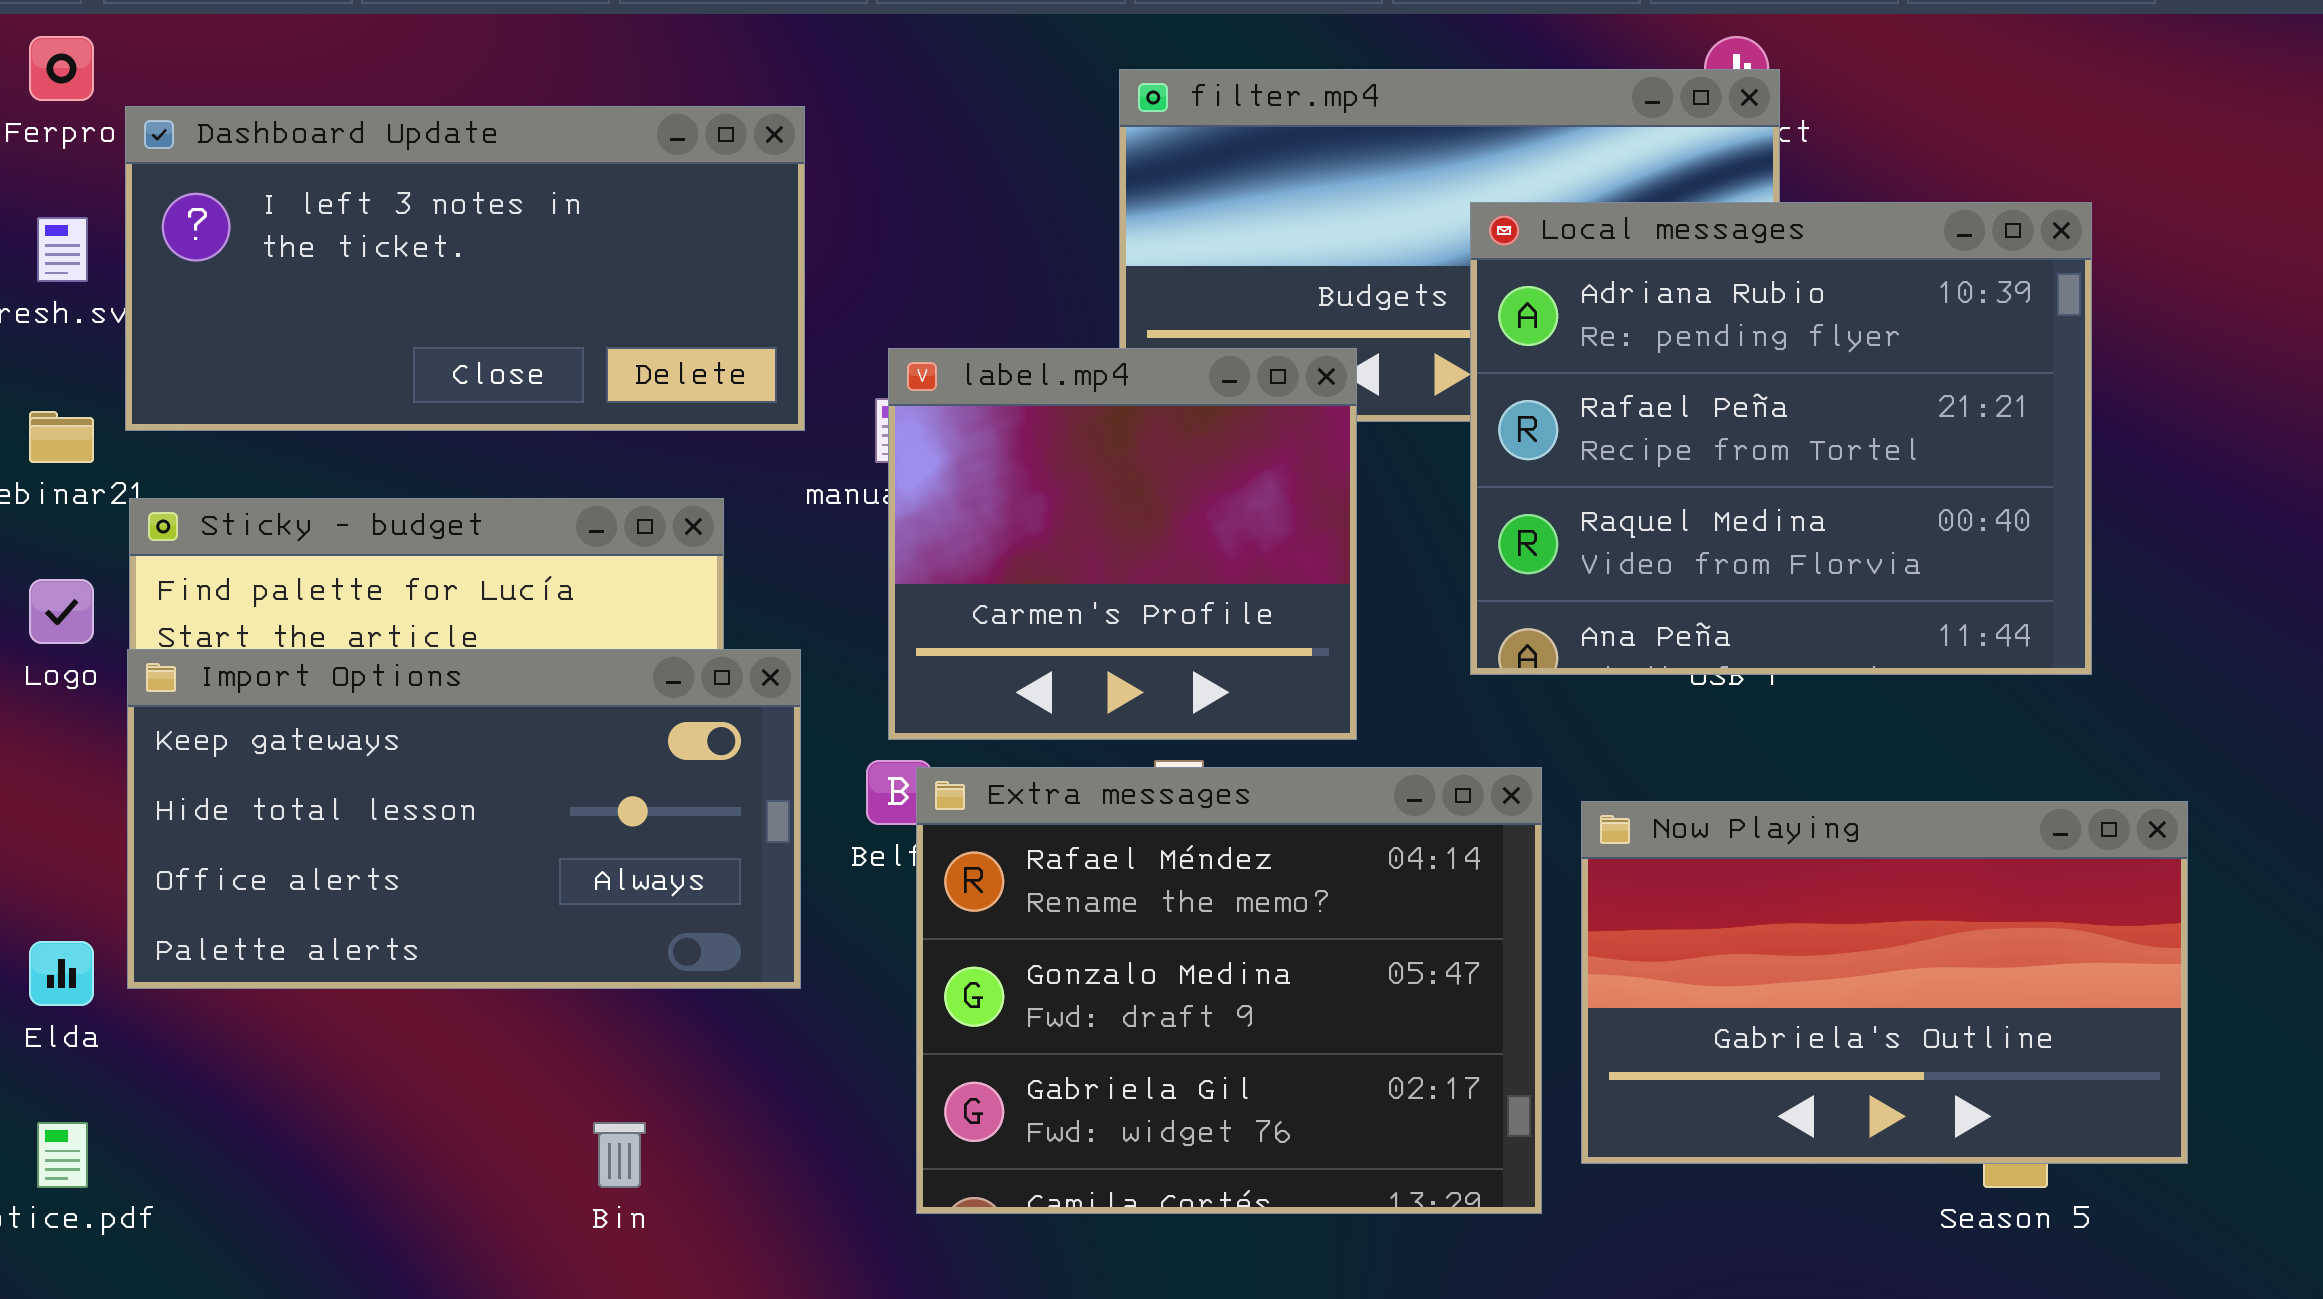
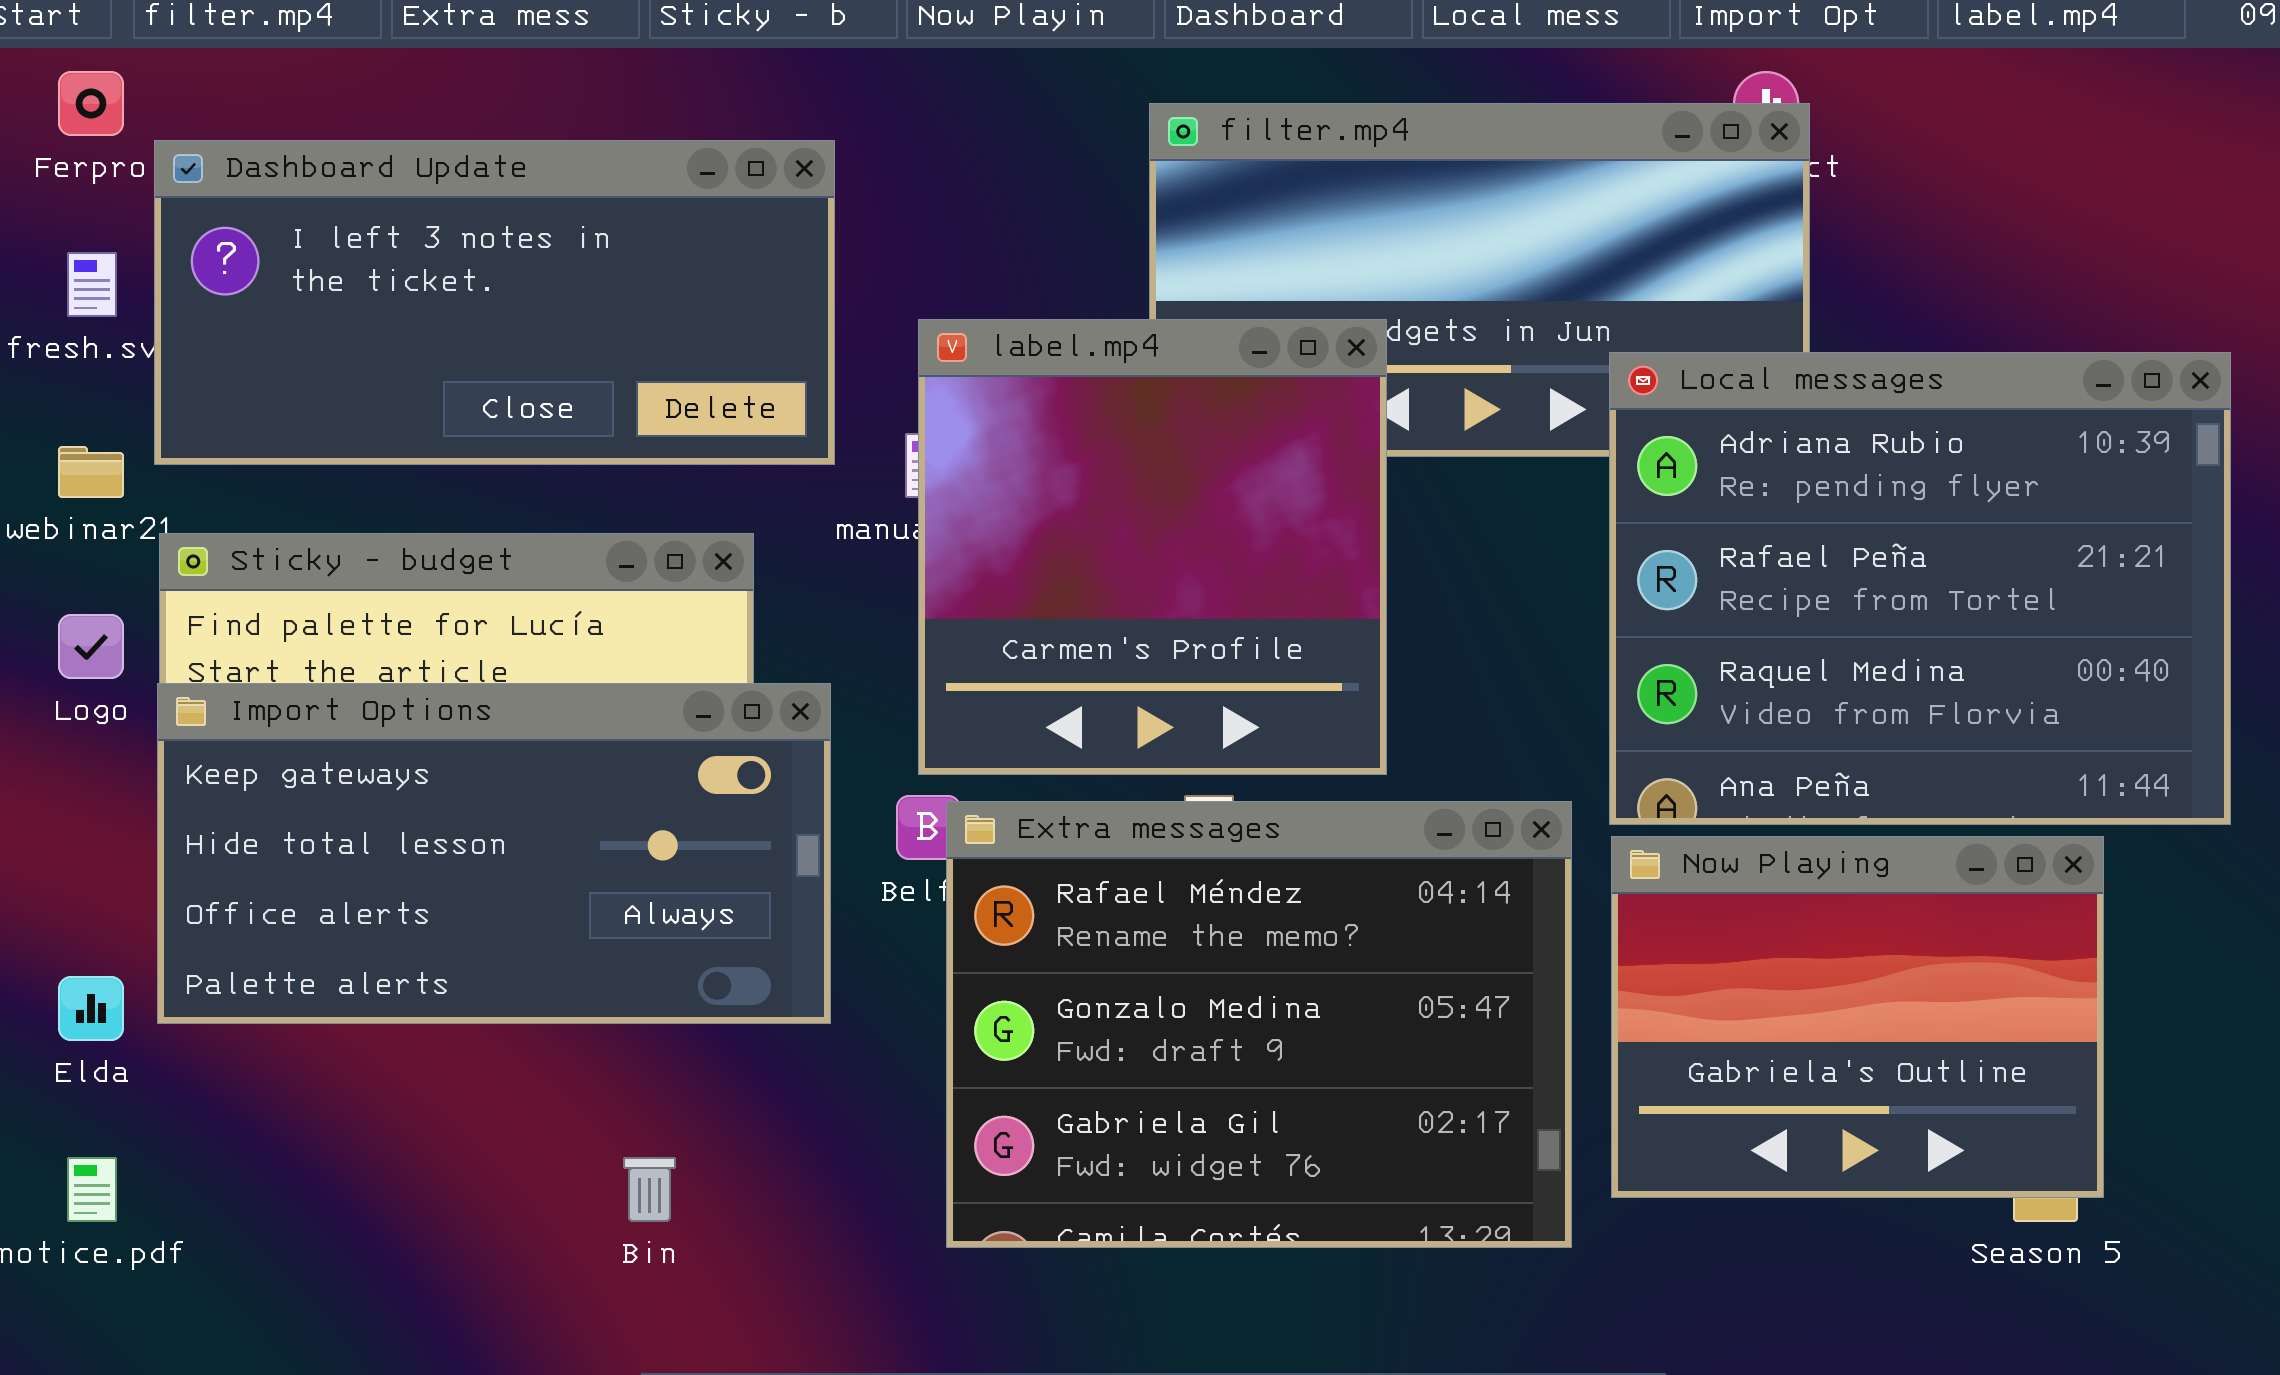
Local messages: [1470,202,2092,675] -> [1609,352,2231,825], moved
label.mp4: [888,348,1357,740] -> [918,319,1387,775], resized
Now Playing: [1581,801,2188,1164] -> [1611,836,2104,1198], resized

